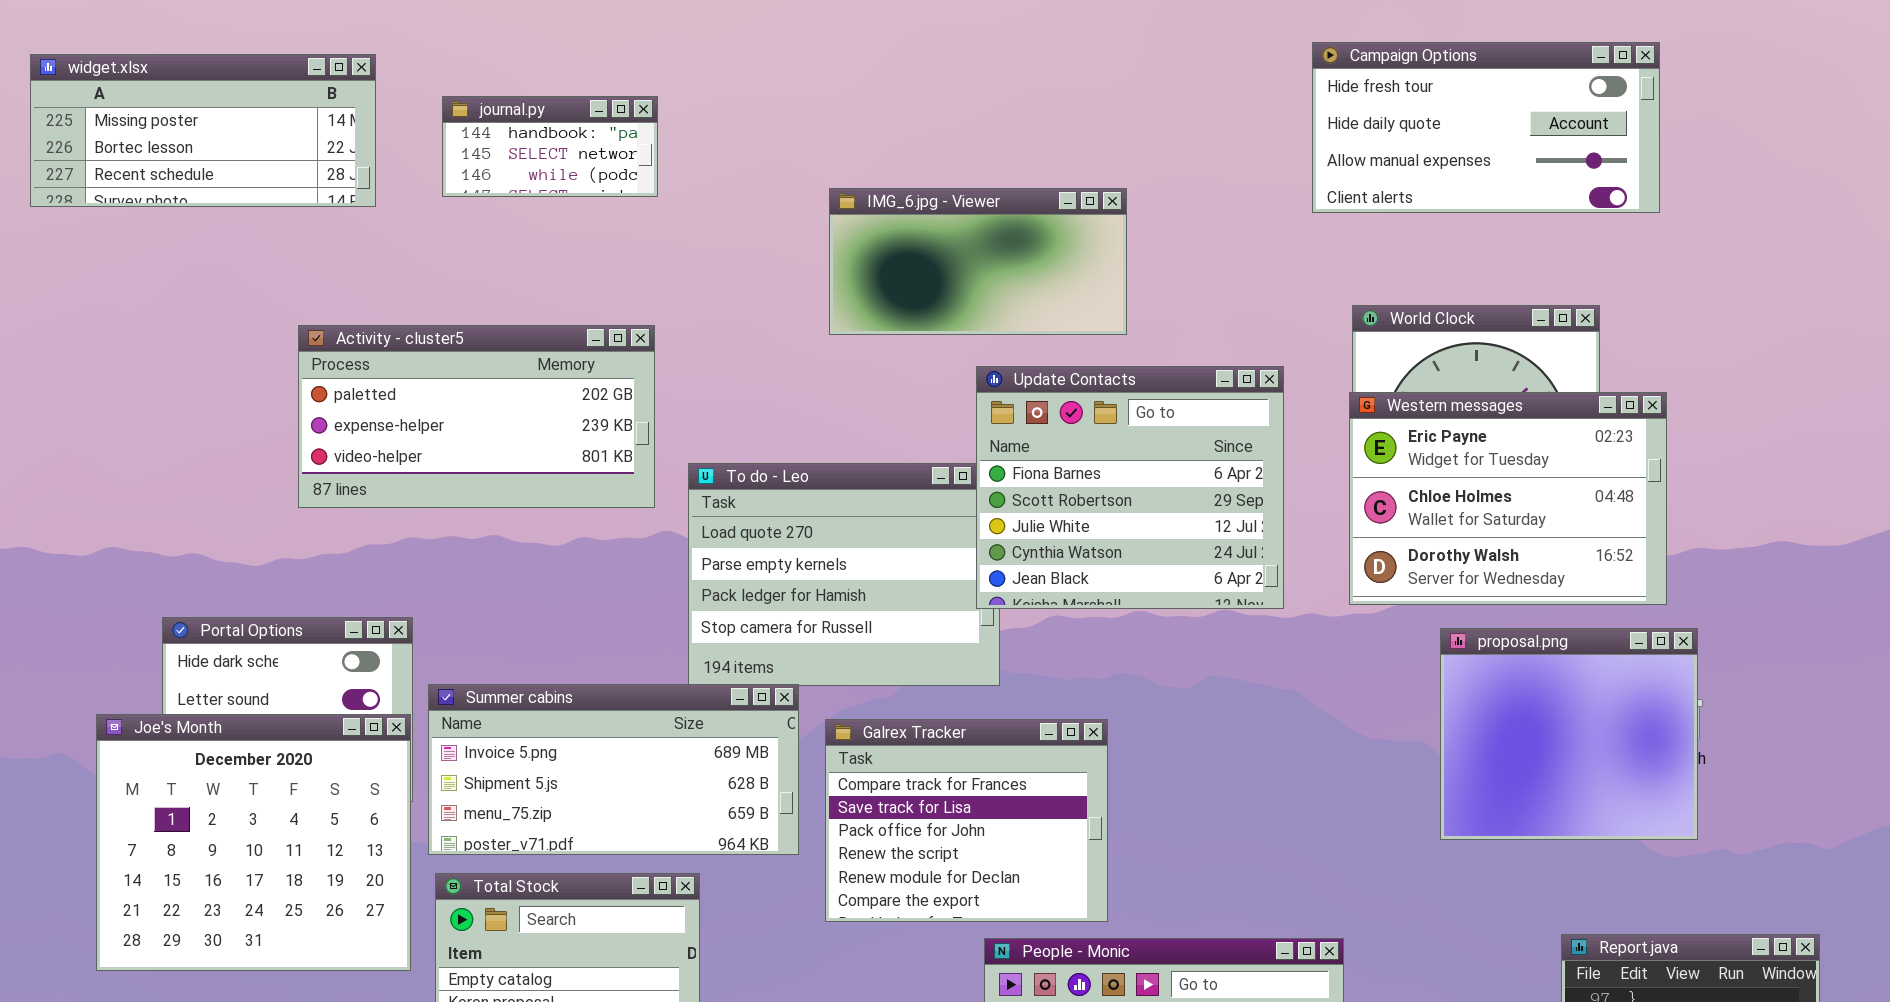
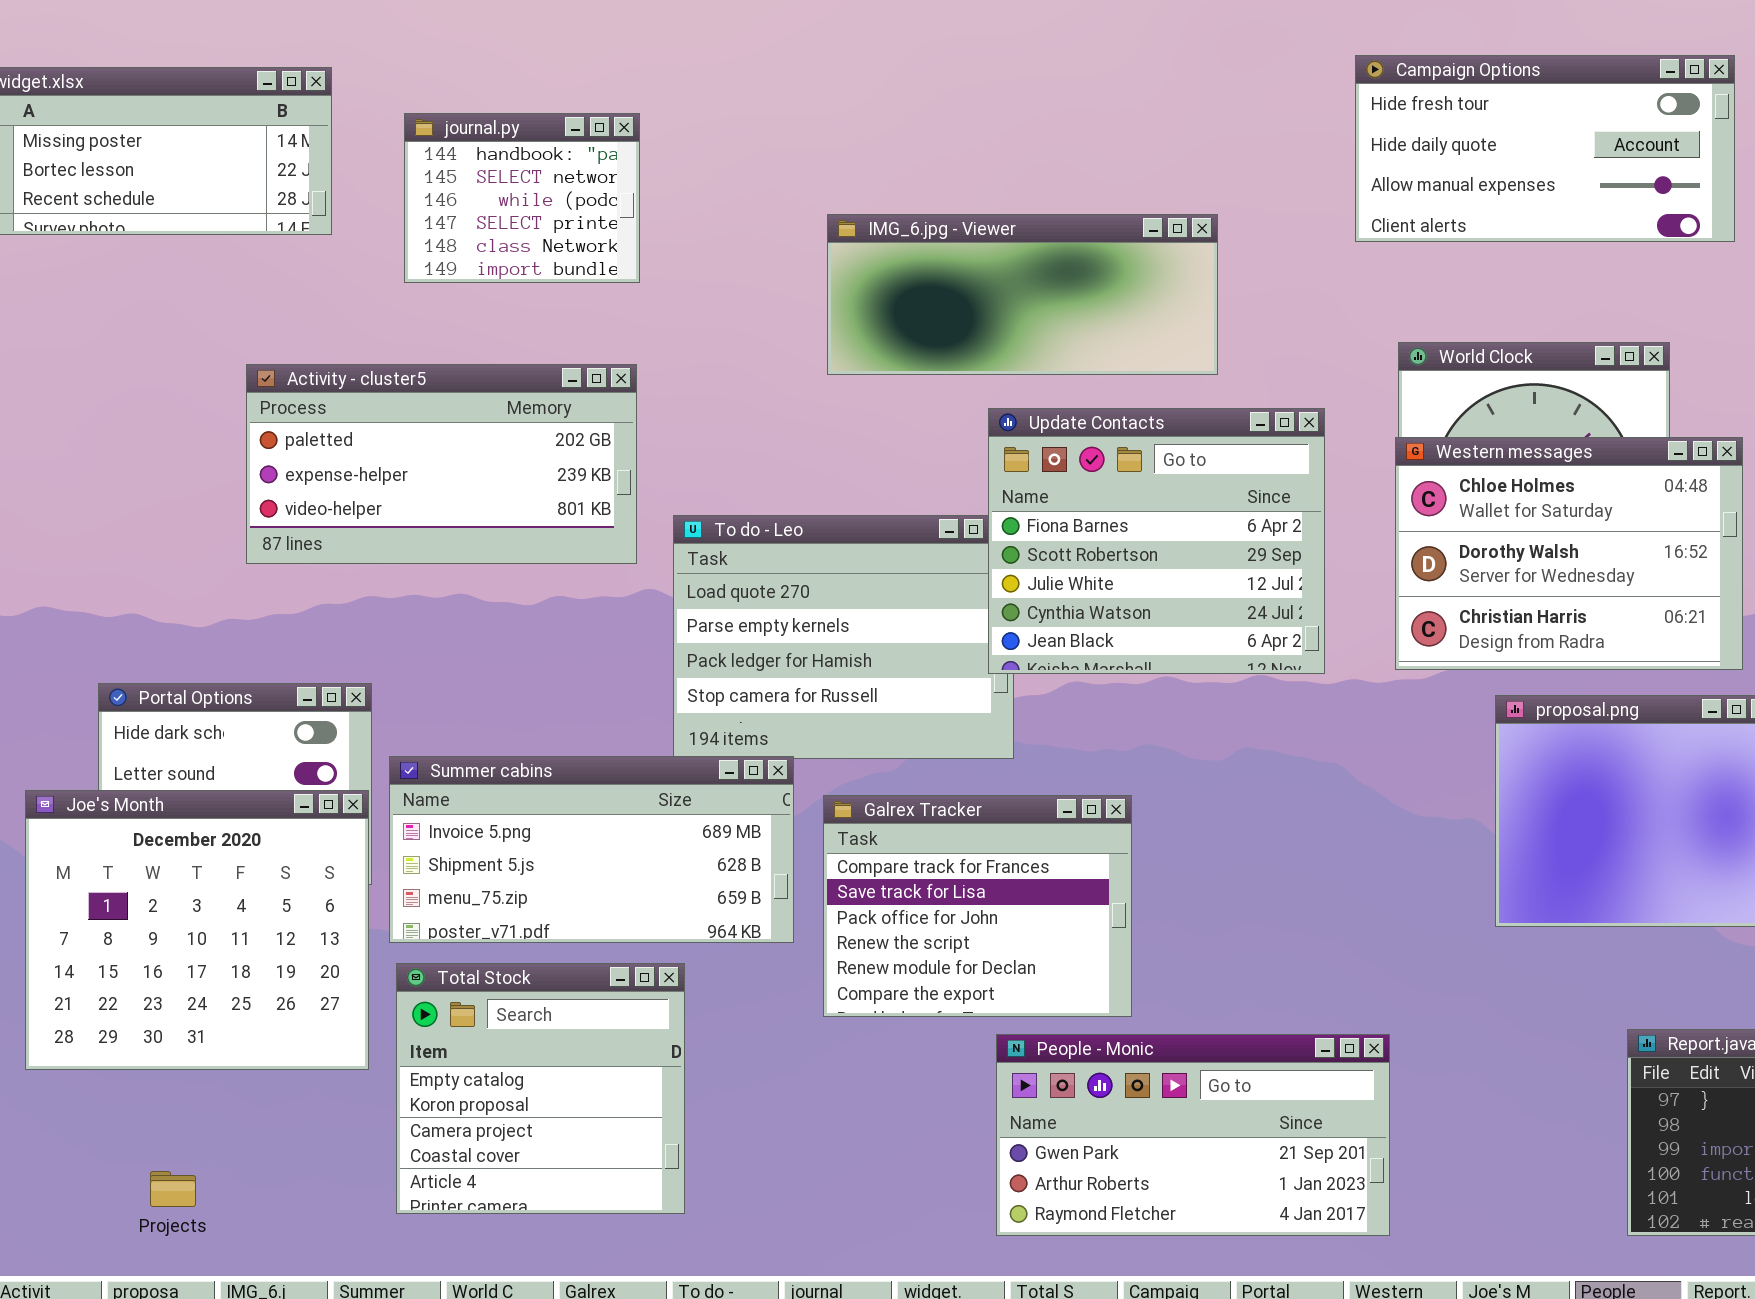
journal.py: [442,96,658,197] -> [404,113,640,283], resized
IMG_6.jpg - Viewer: [829,188,1127,335] -> [827,214,1218,375], resized
Western messages: [1349,392,1667,605] -> [1395,437,1743,670], scrolled down 1 row

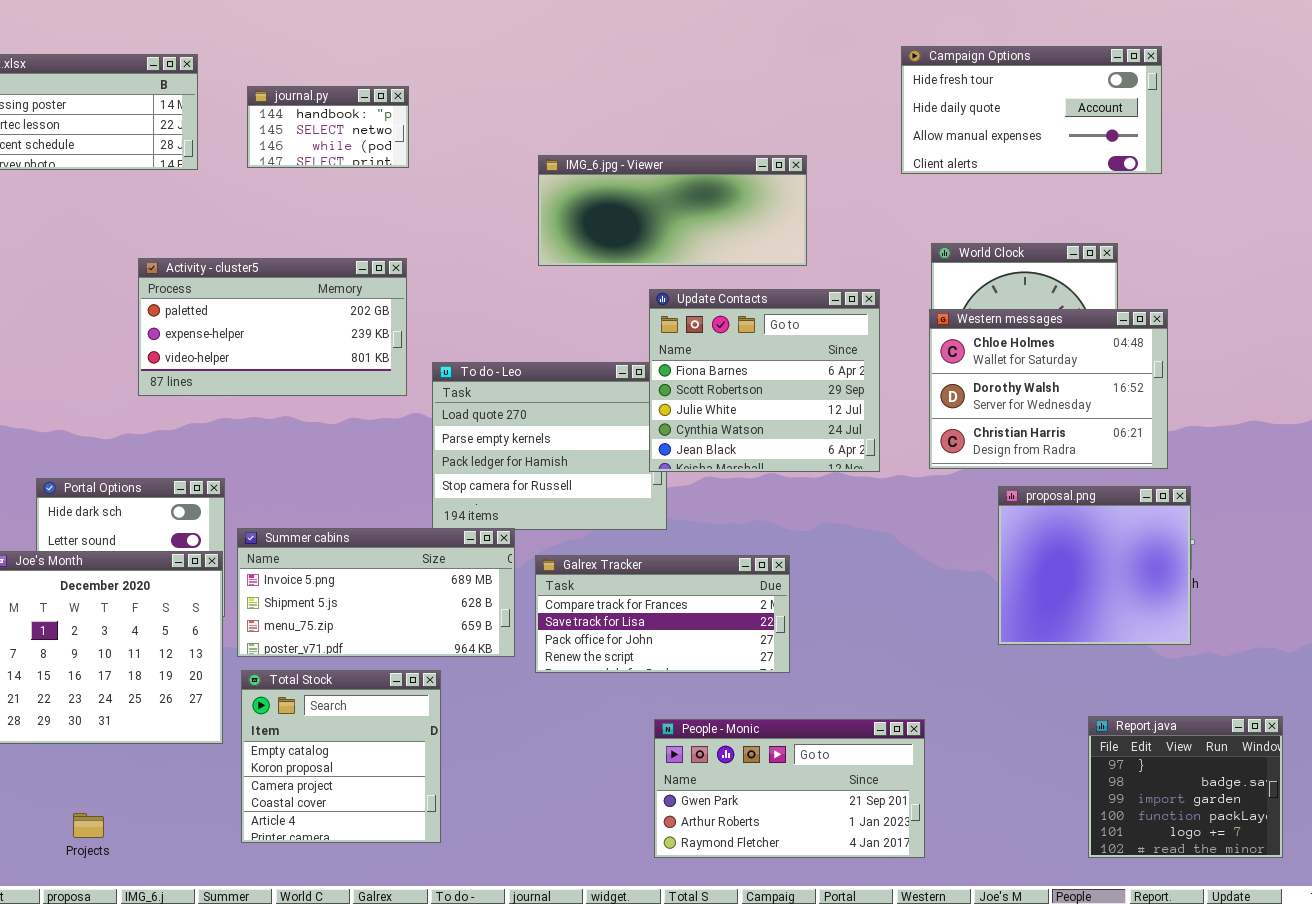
journal.py: [404,113,640,283] -> [247,86,409,168], resized
Galrex Tracker: [823,795,1132,1017] -> [535,555,790,673], resized

